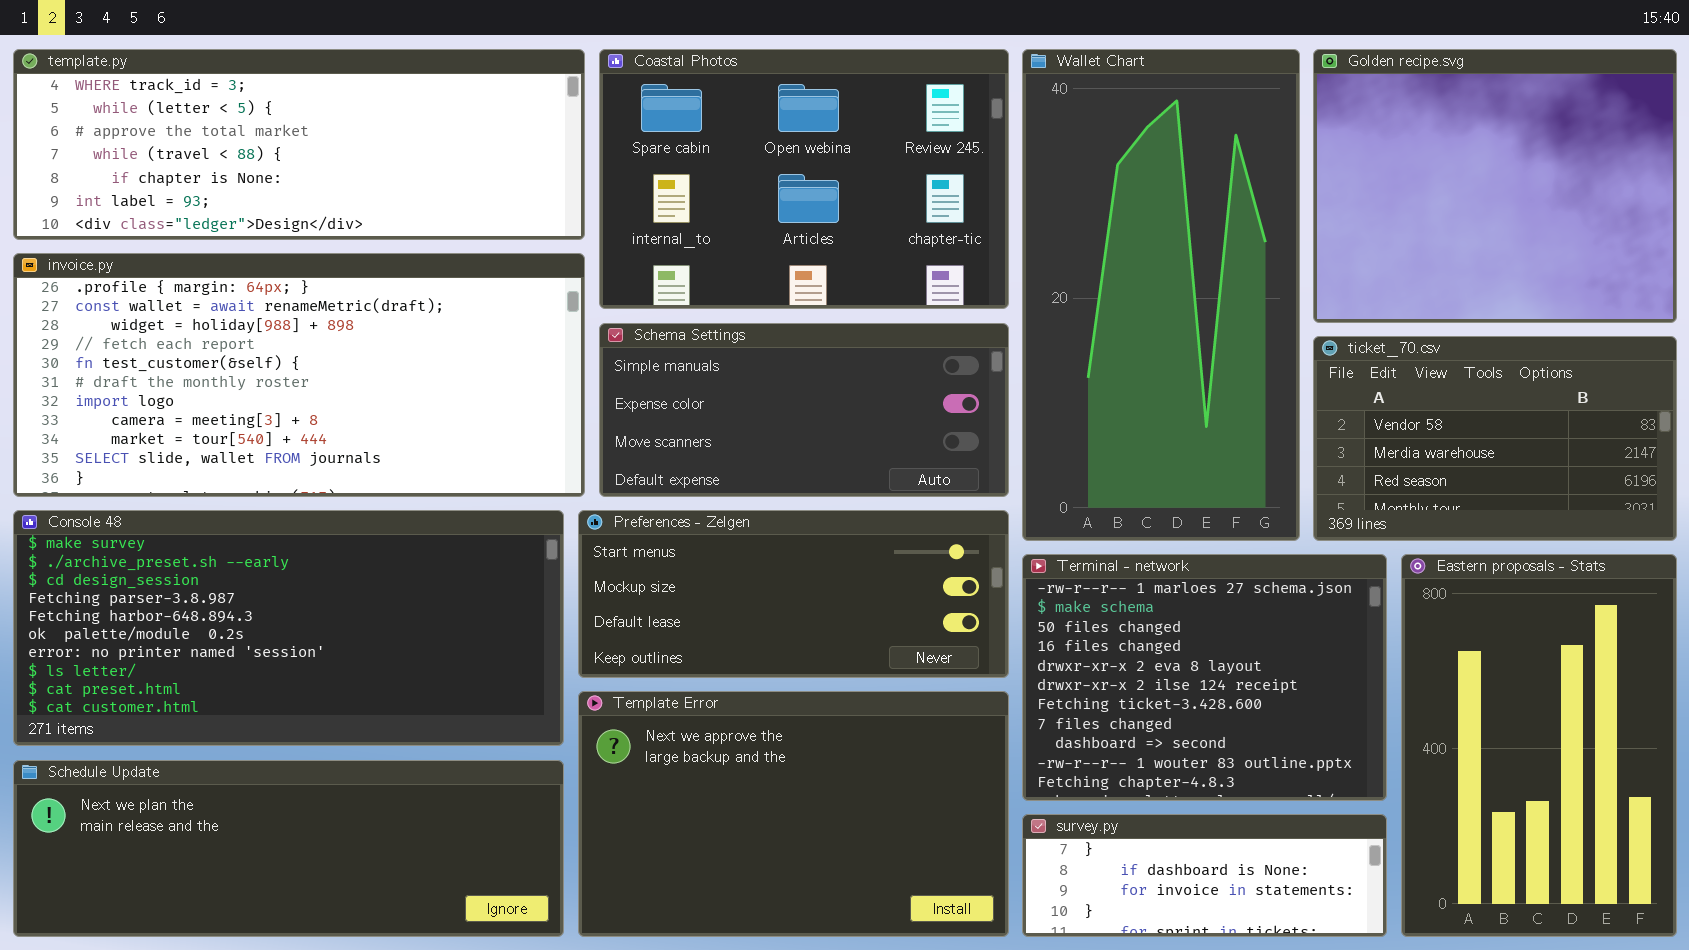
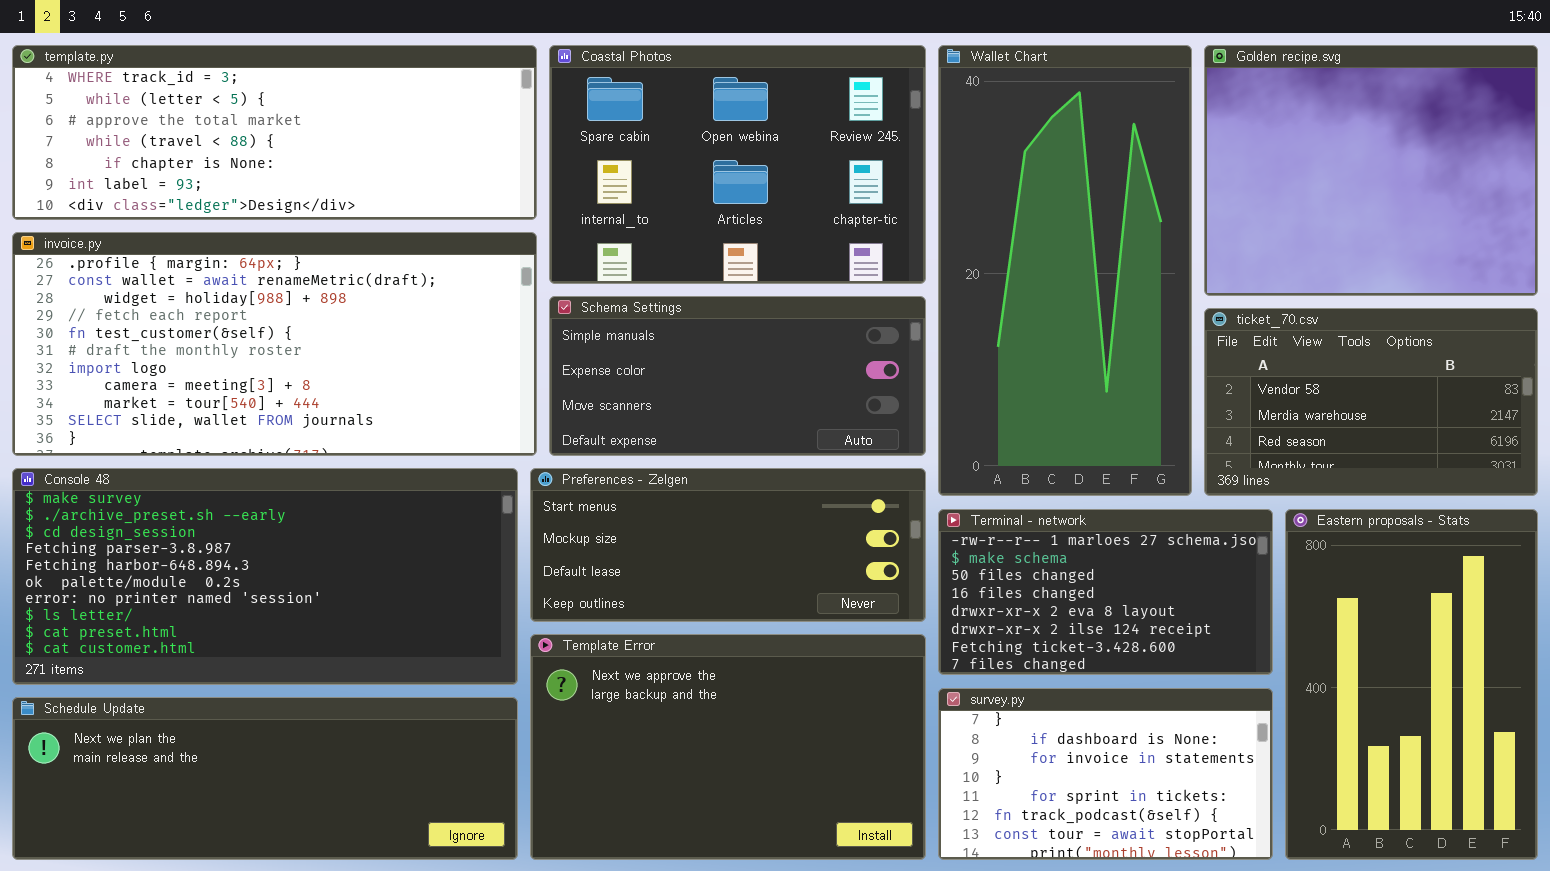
Terminal - network: [1022,554,1387,801] -> [938,509,1273,675], resized
survey.py: [1022,814,1387,937] -> [938,688,1273,860], resized

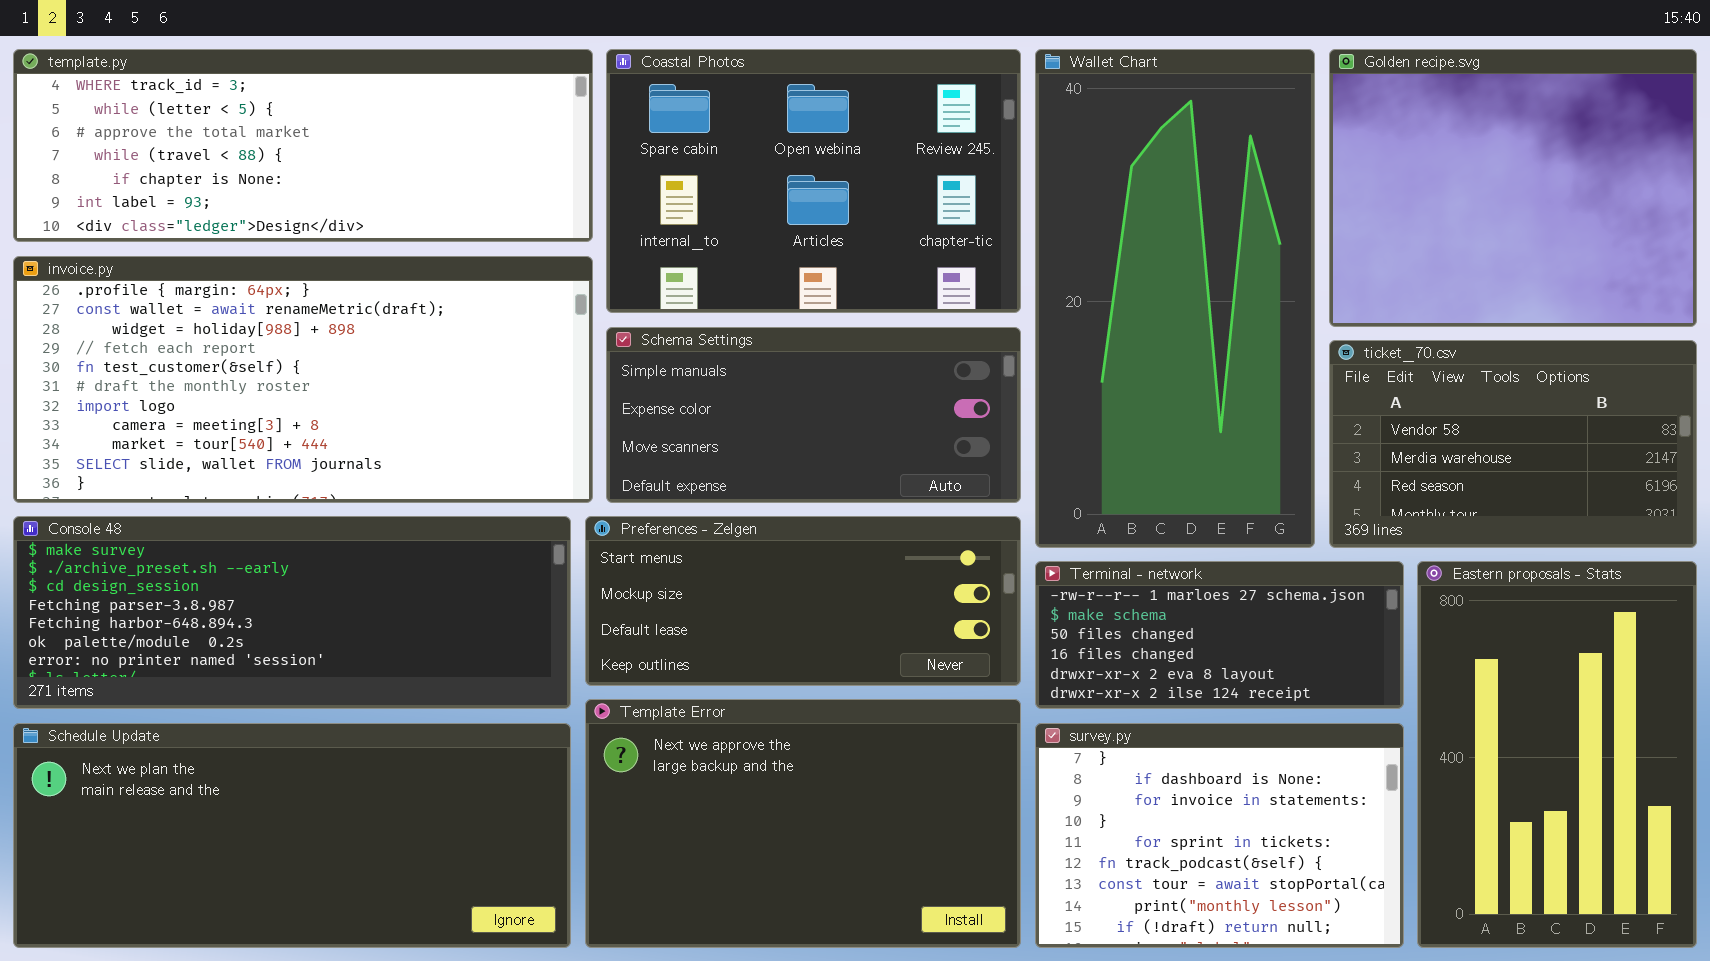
Console 48: [12,468,518,685] -> [13,516,571,709], resized
Terminal - network: [938,509,1273,675] -> [1035,561,1404,709], resized
survey.py: [938,688,1273,860] -> [1035,723,1404,948], resized
Schedule Update: [12,697,518,860] -> [13,723,571,948], resized

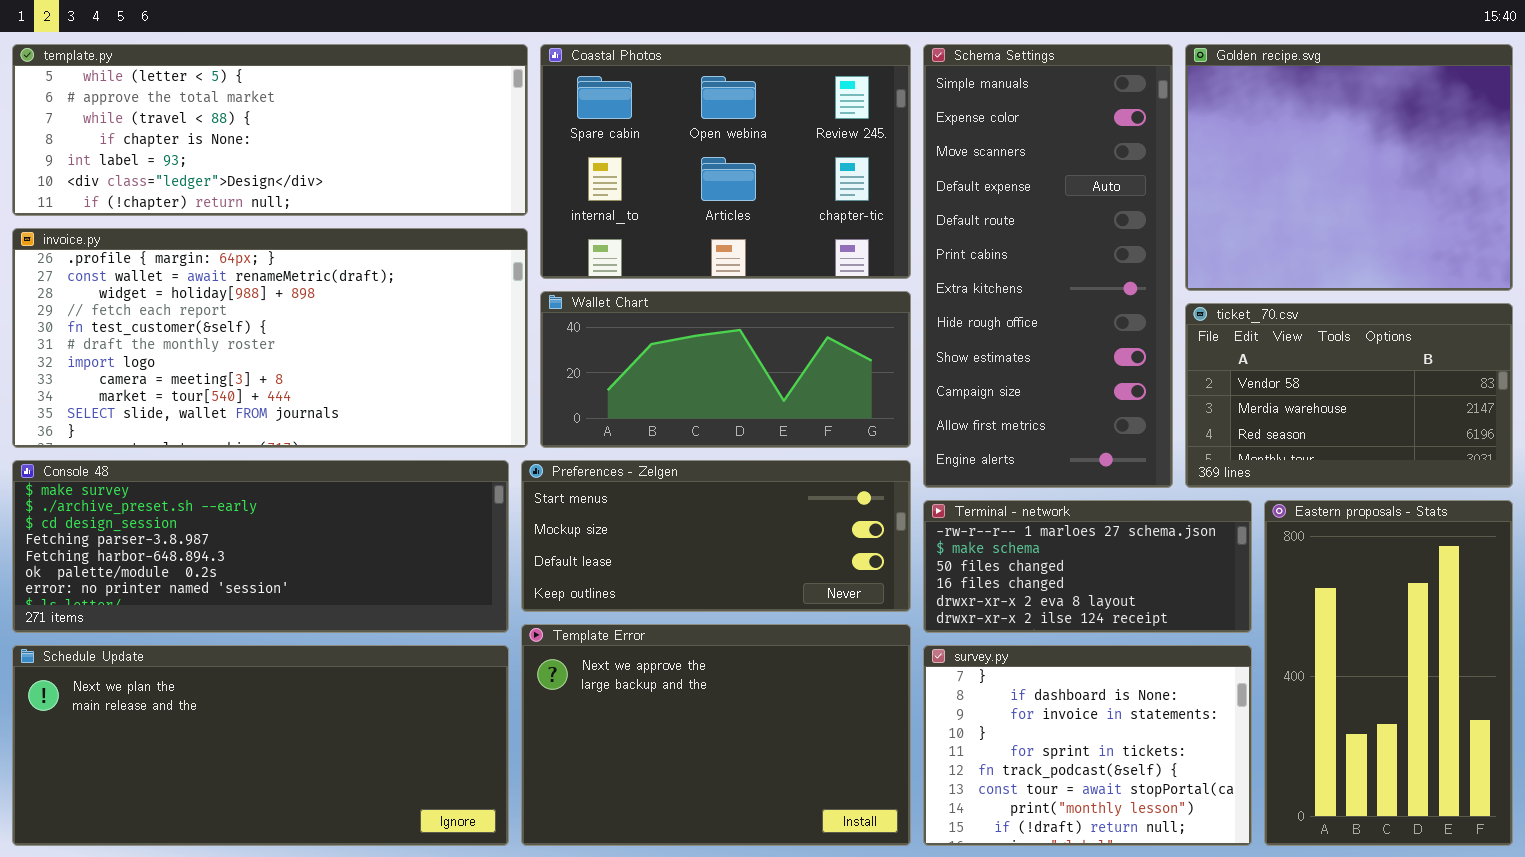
template.py: [13,49,593,242] -> [12,44,528,216], scrolled down 1 row
Wallet Chart: [1035,49,1315,548] -> [540,291,911,448], moved, resized
Schema Settings: [606,327,1021,503] -> [923,44,1173,488], moved, resized

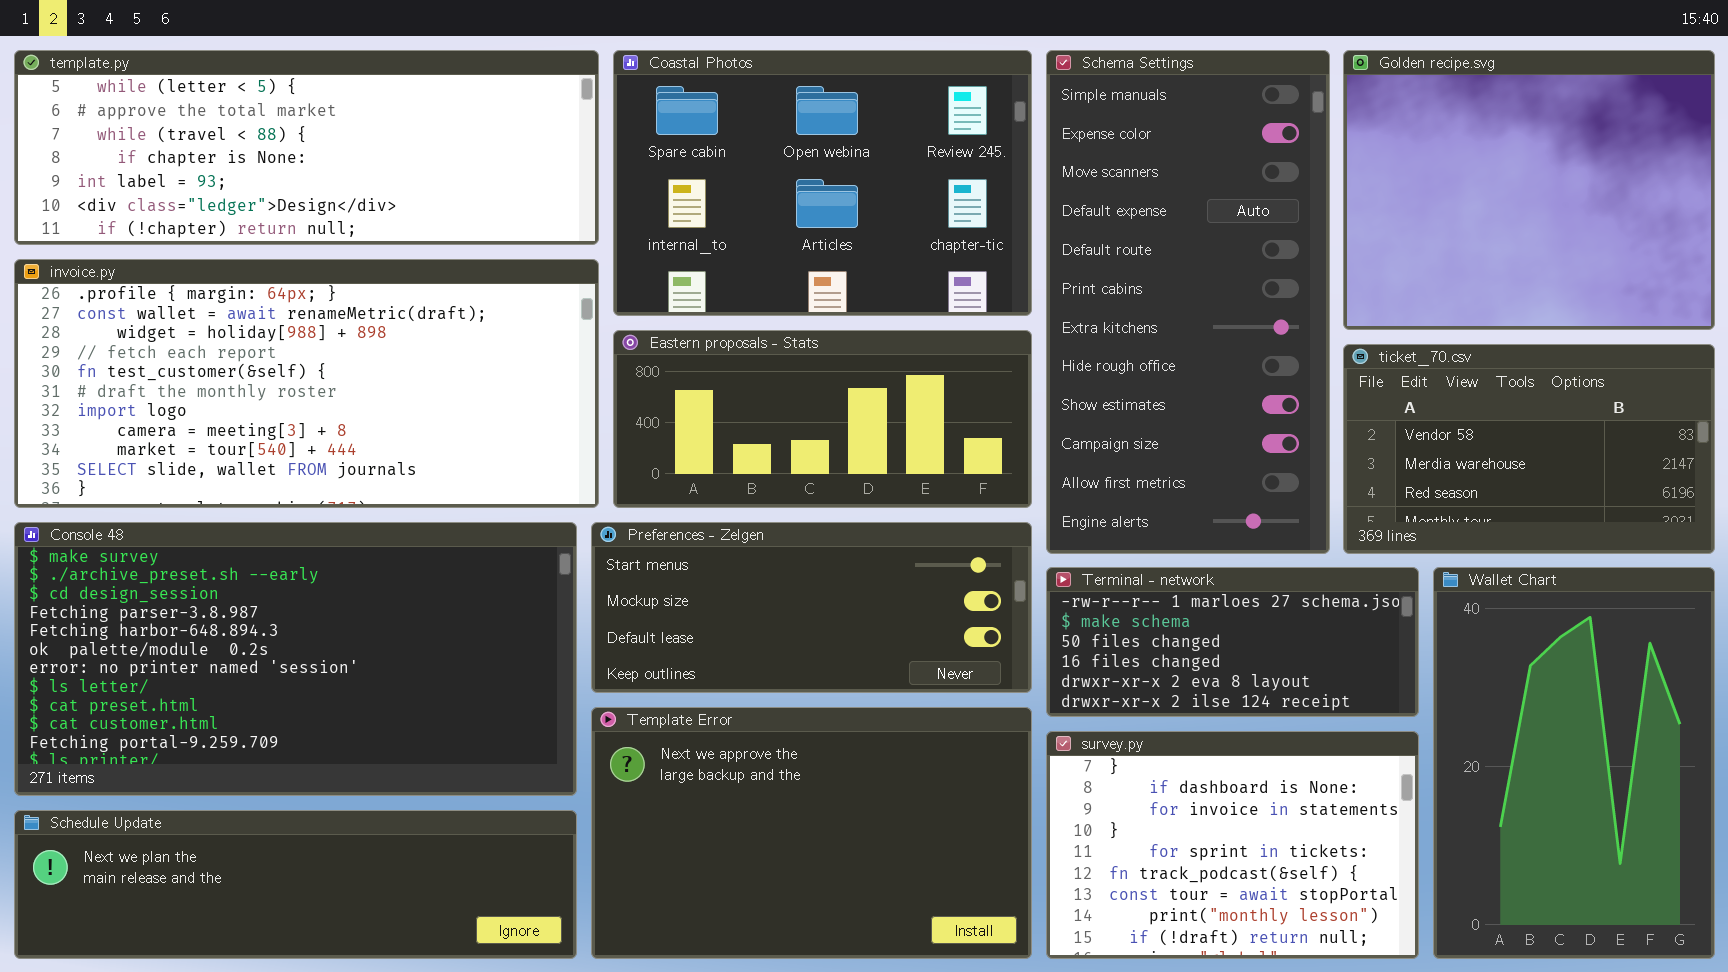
Wallet Chart: [540,291,911,448] -> [1433,567,1715,959], moved, resized
Console 48: [12,460,509,633] -> [14,522,577,796], resized
Eastern proposals - Stats: [1264,500,1513,846] -> [613,330,1032,508], moved, resized
Schedule Update: [12,645,509,846] -> [14,810,577,959], resized

